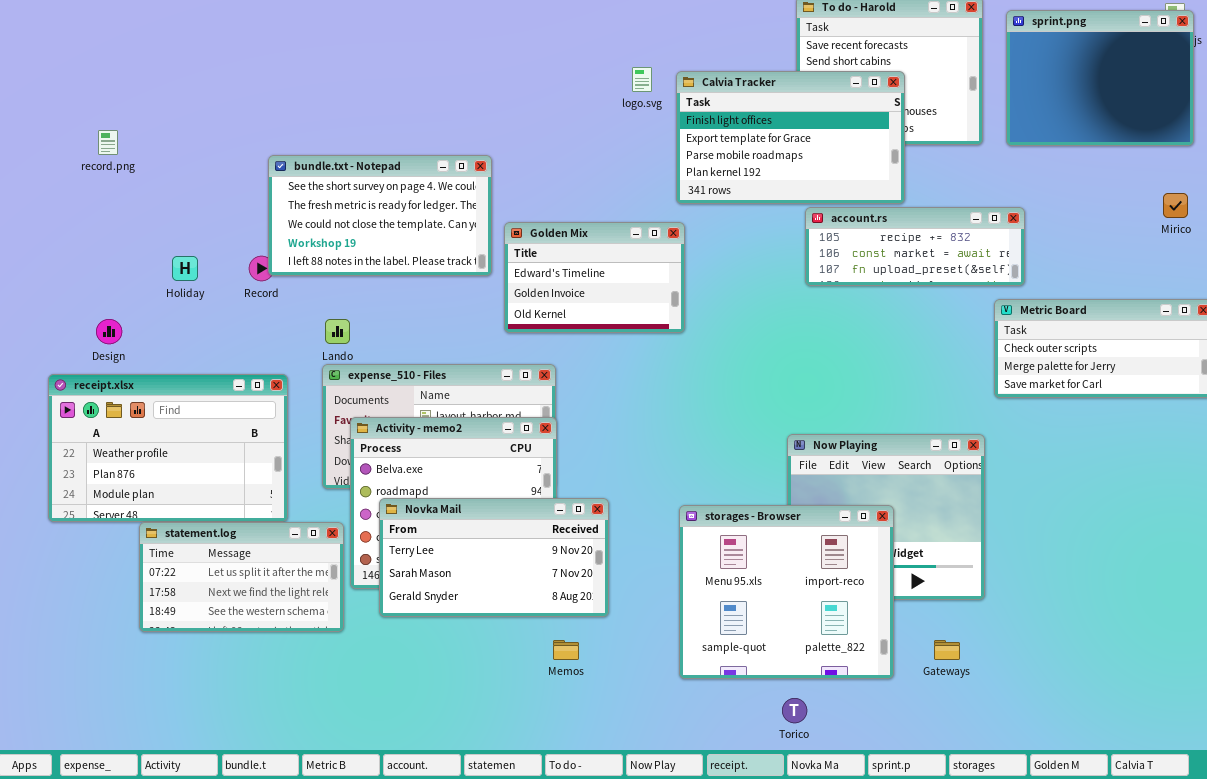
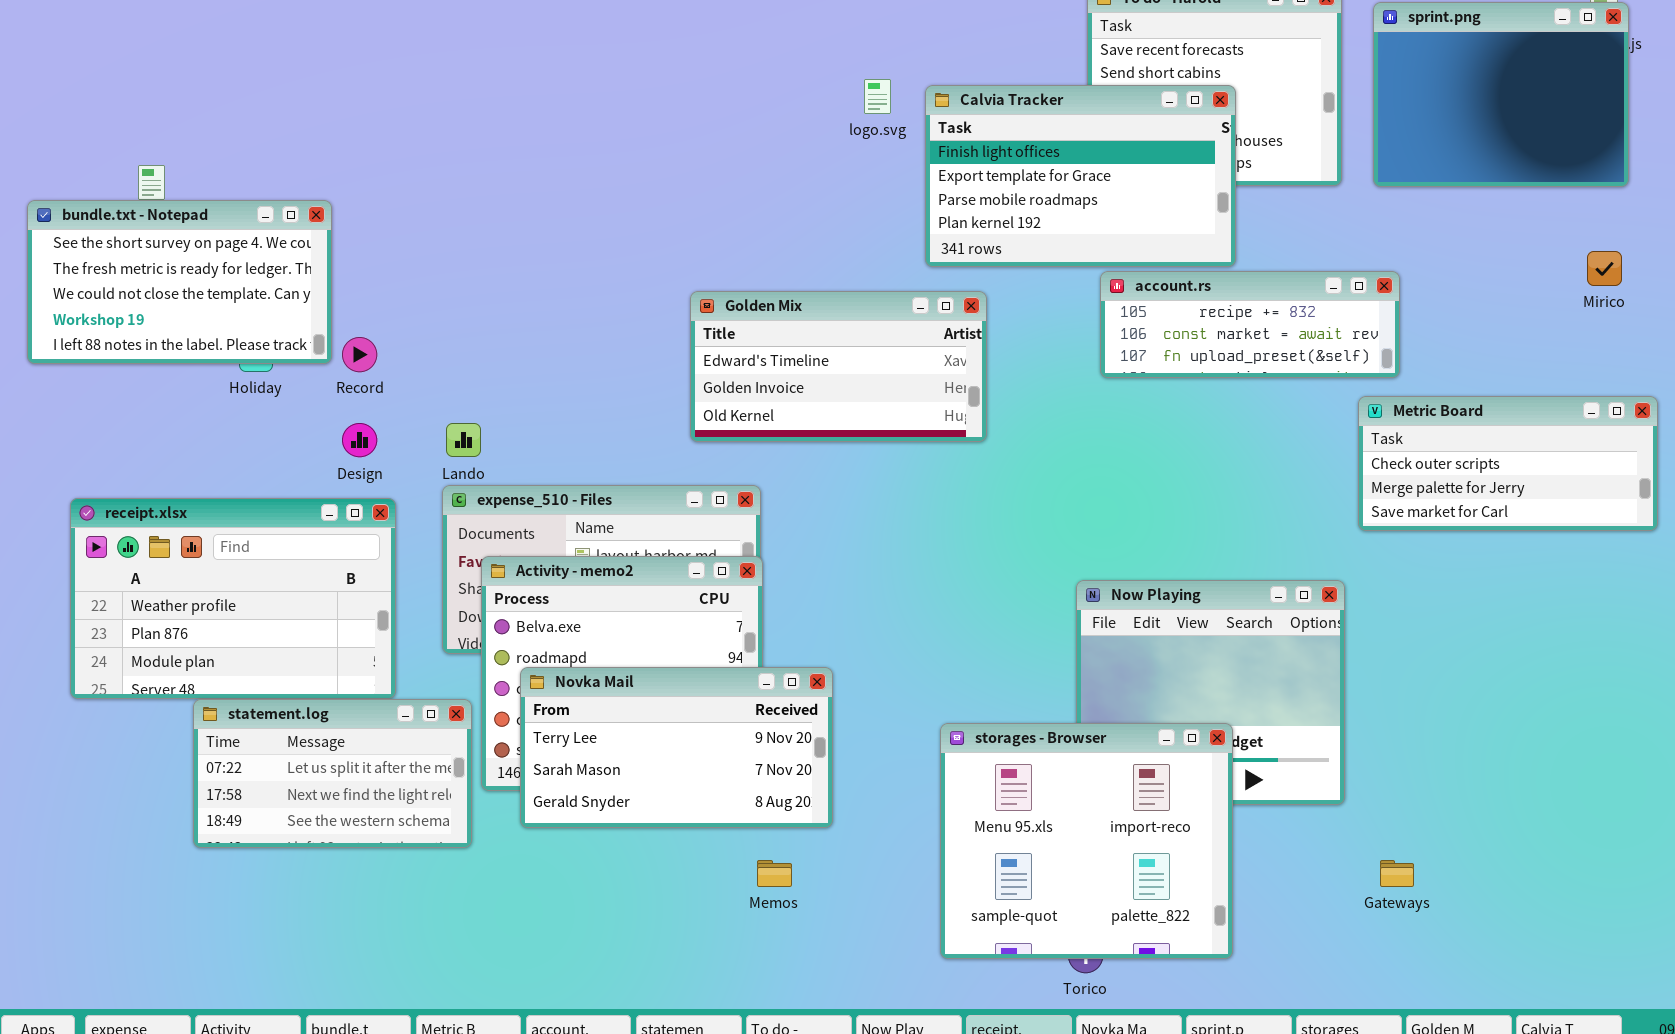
bundle.txt - Notepad: [268,155,492,276] -> [27,200,332,364], moved
Golden Mix: [504,222,685,333] -> [690,291,987,442], resized
Design: [96,319,122,344] -> [342,423,377,457], moved
storages - Browser: [679,505,894,679] -> [940,723,1233,959], moved
Gateways: [934,640,960,660] -> [1380,860,1414,887], moved

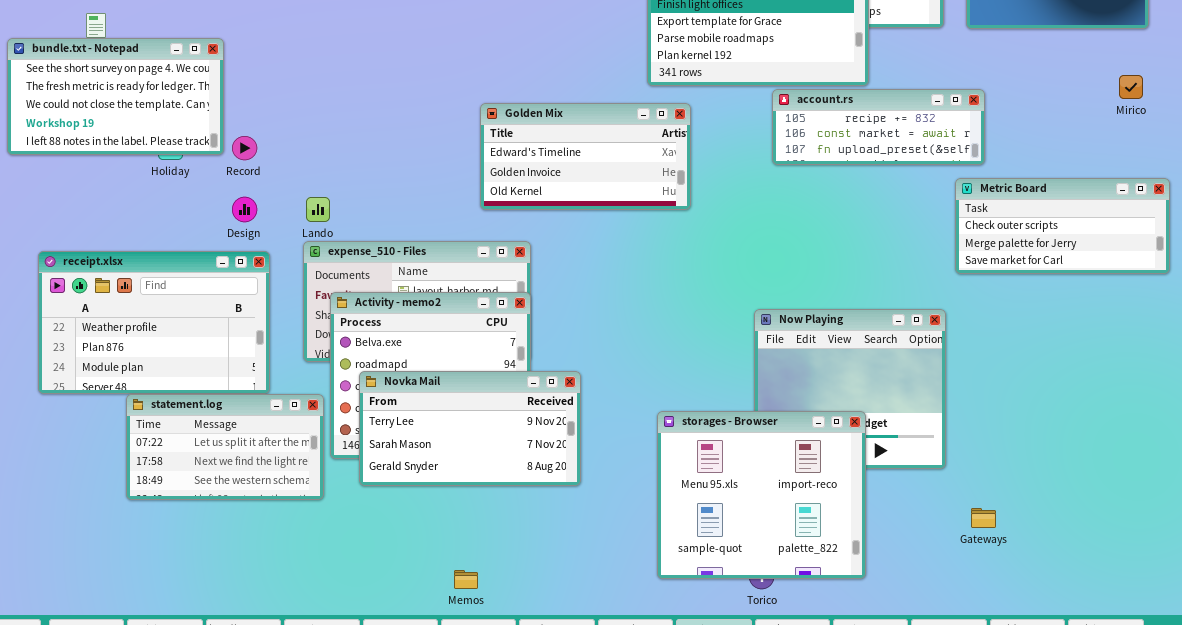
Memos: [757,860,792,887] -> [454,570,478,589], moved

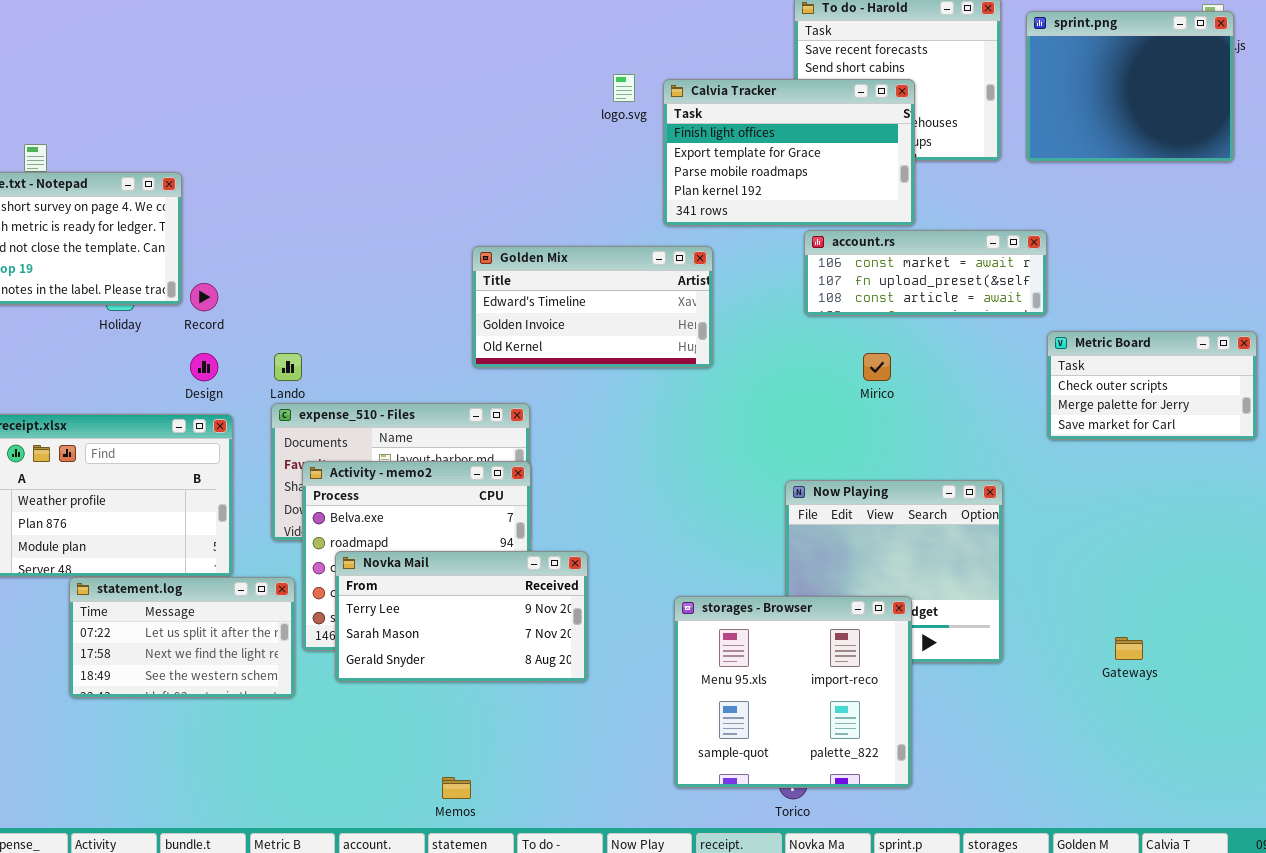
Mirico: [1119,75,1143,99] -> [863,353,891,381], moved
account.rs: [772,89,985,165] -> [804,230,1047,316], scrolled down 1 row
Metric Board: [955,178,1170,274] -> [1047,331,1257,440], resized
Gateways: [971,508,996,528] -> [1115,637,1143,660], moved

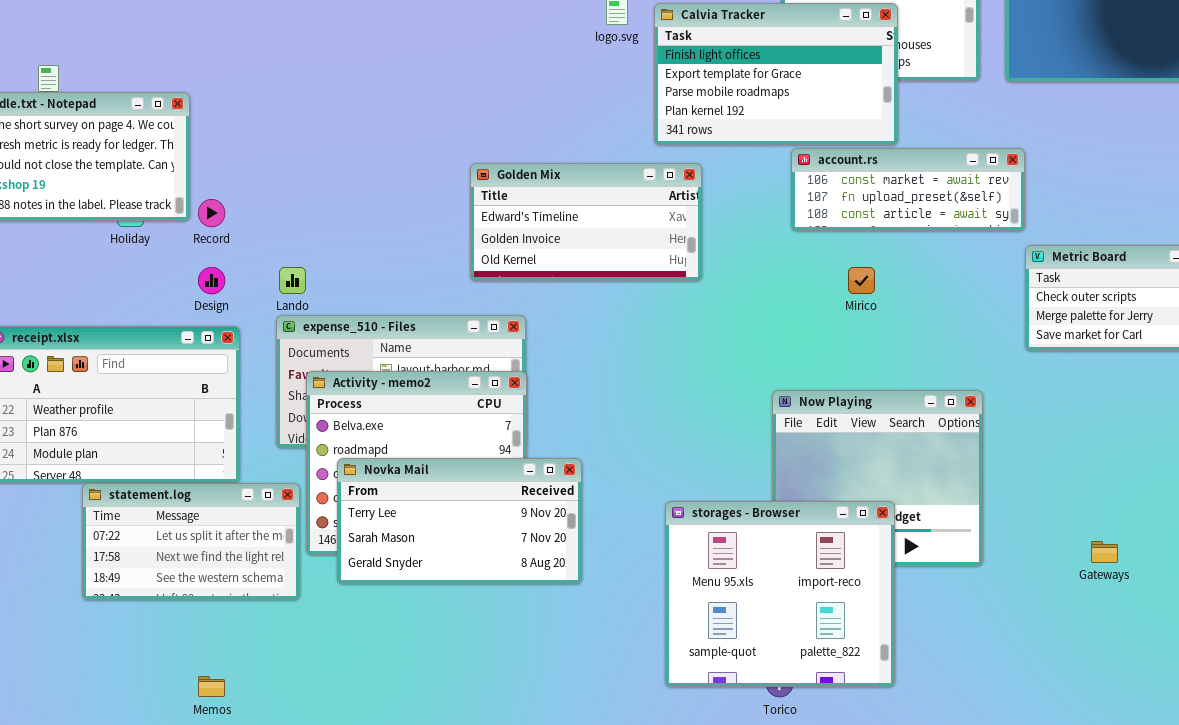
Memos: [442,777,471,799] -> [198,676,225,697], moved

